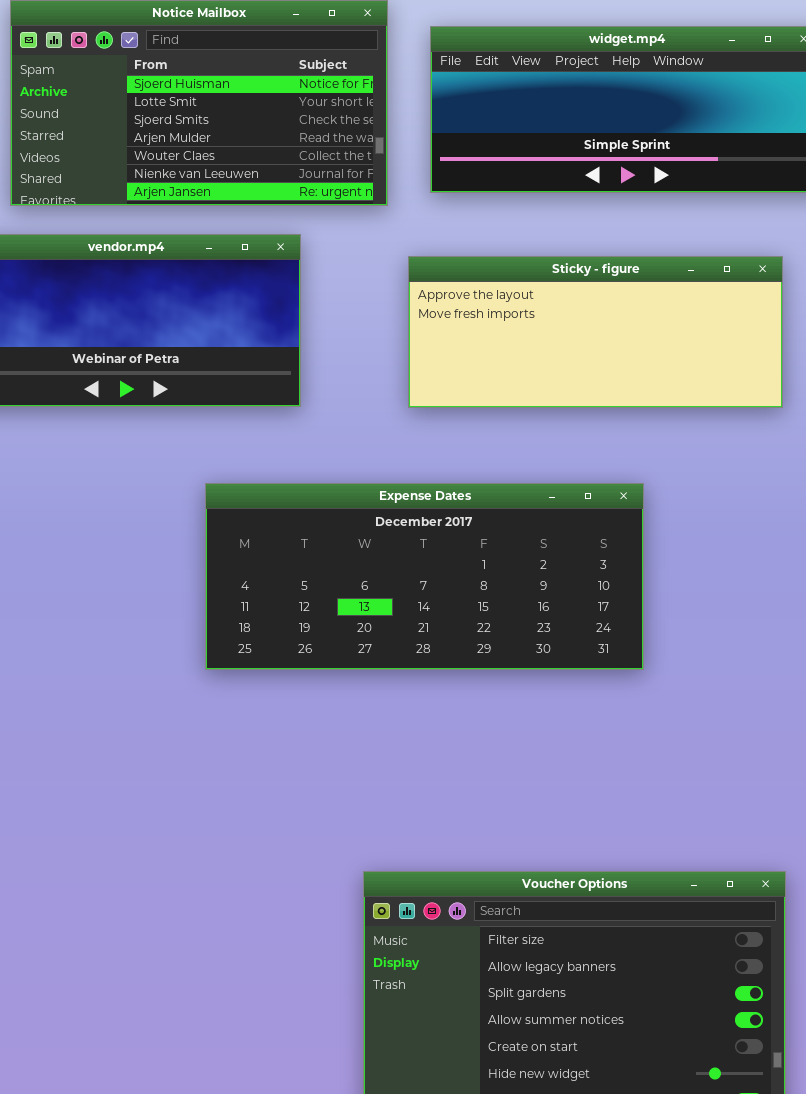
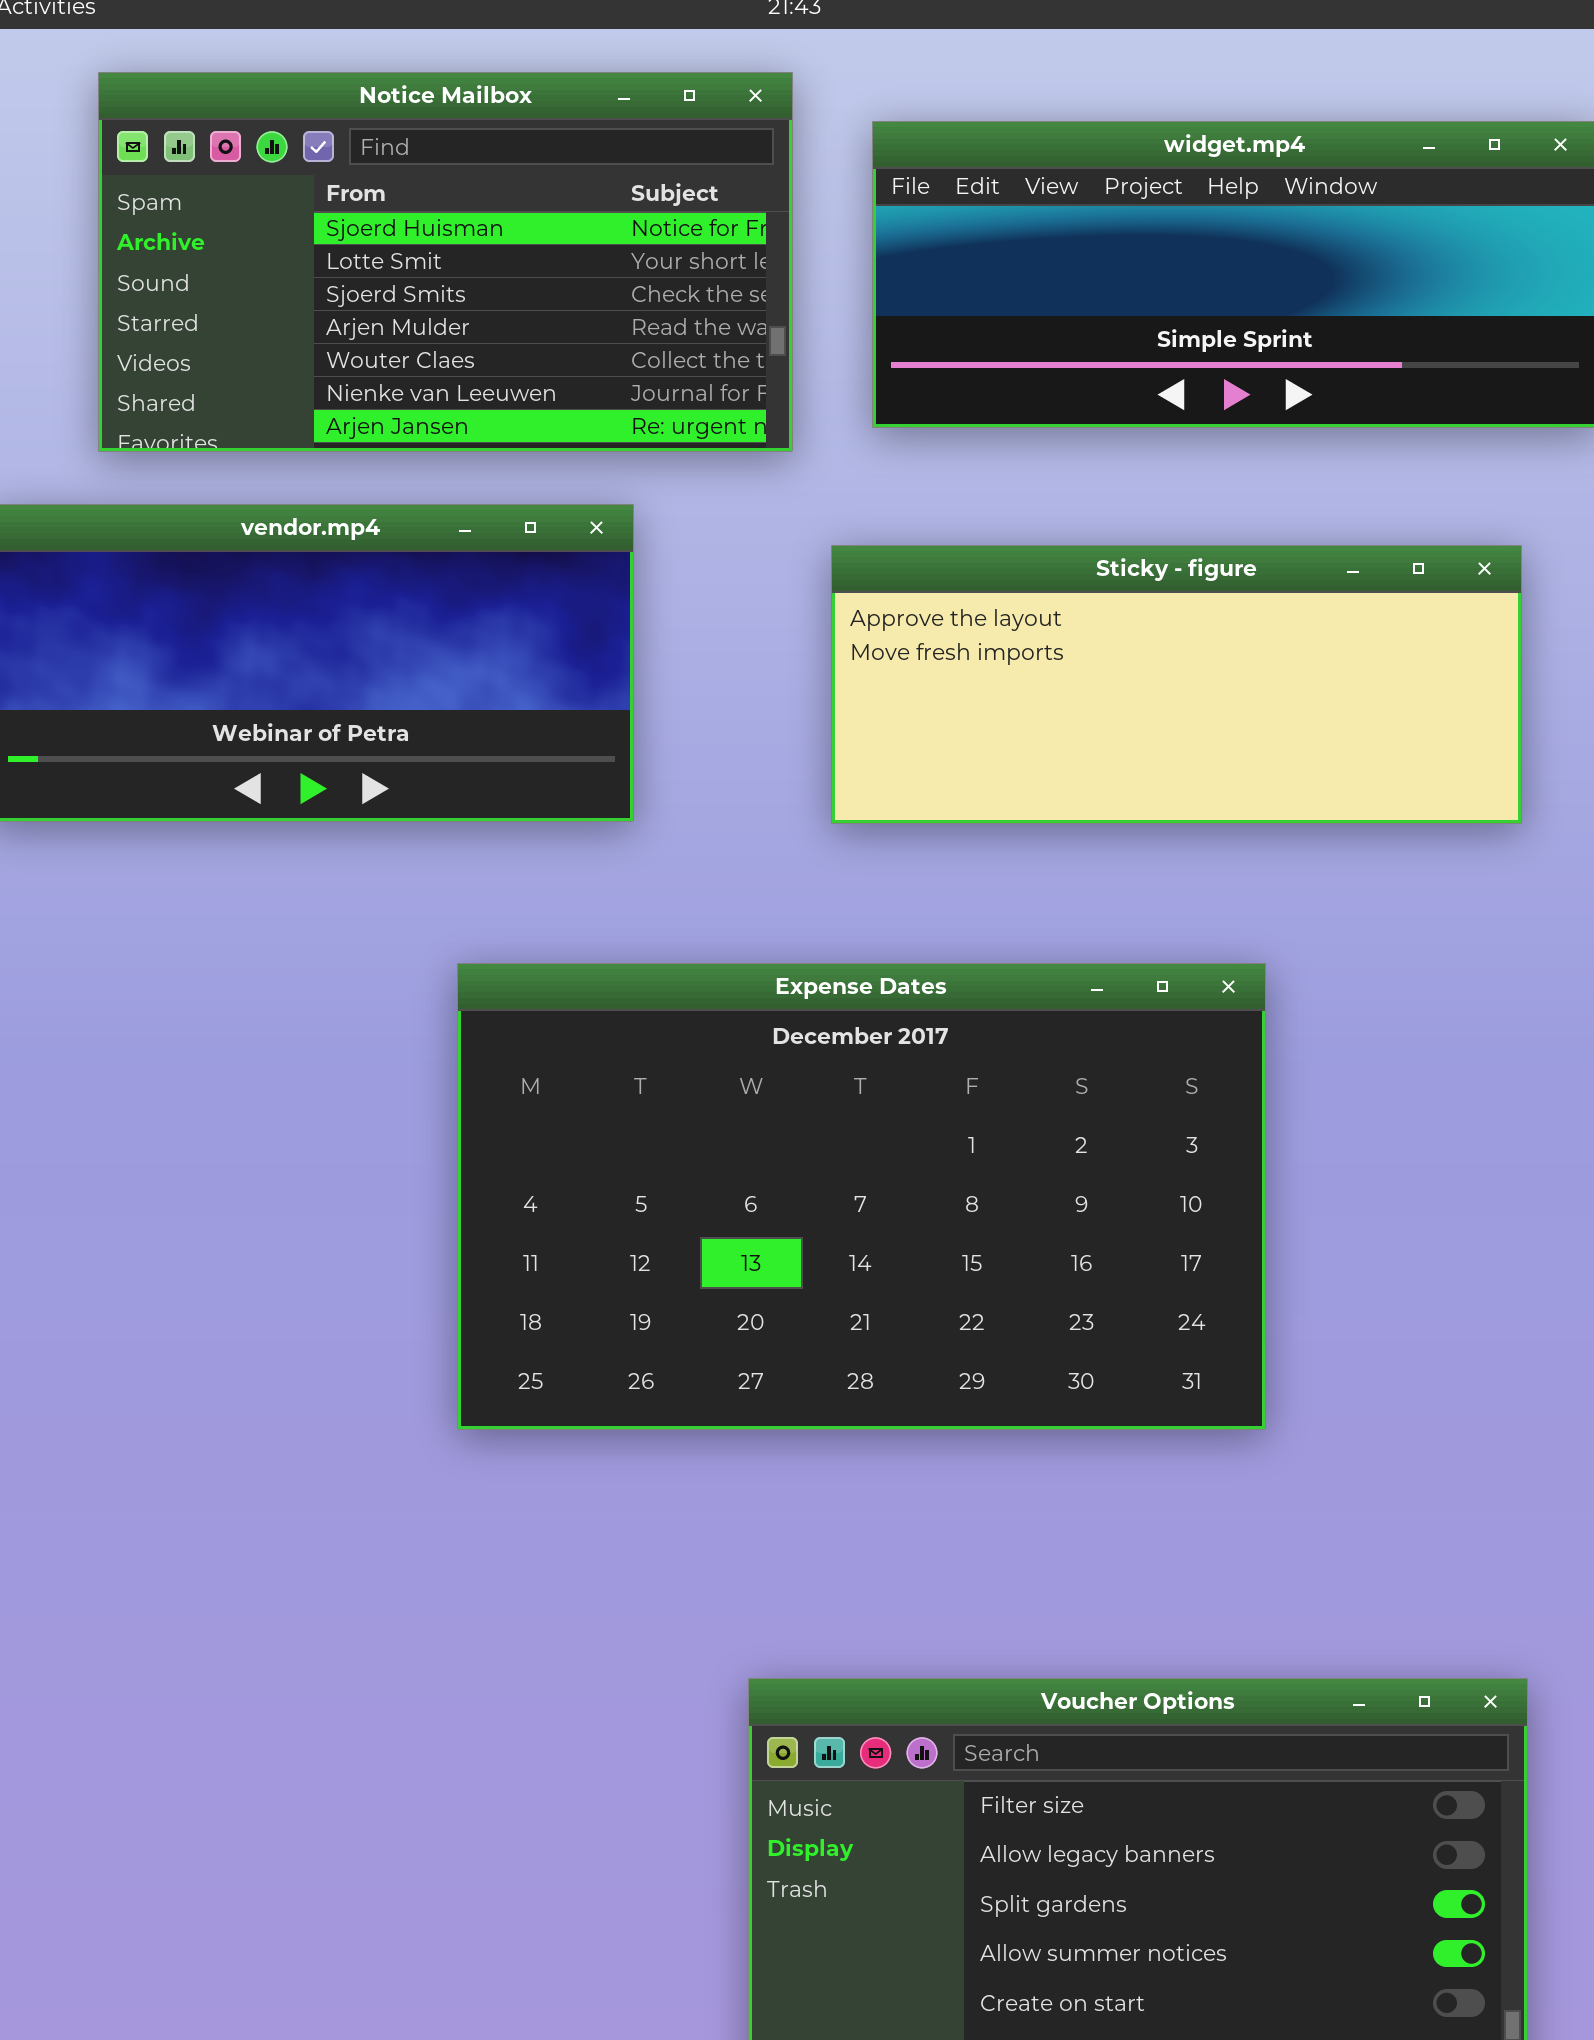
Expense Dates: [205,483,644,670] -> [457,963,1266,1430], resized

